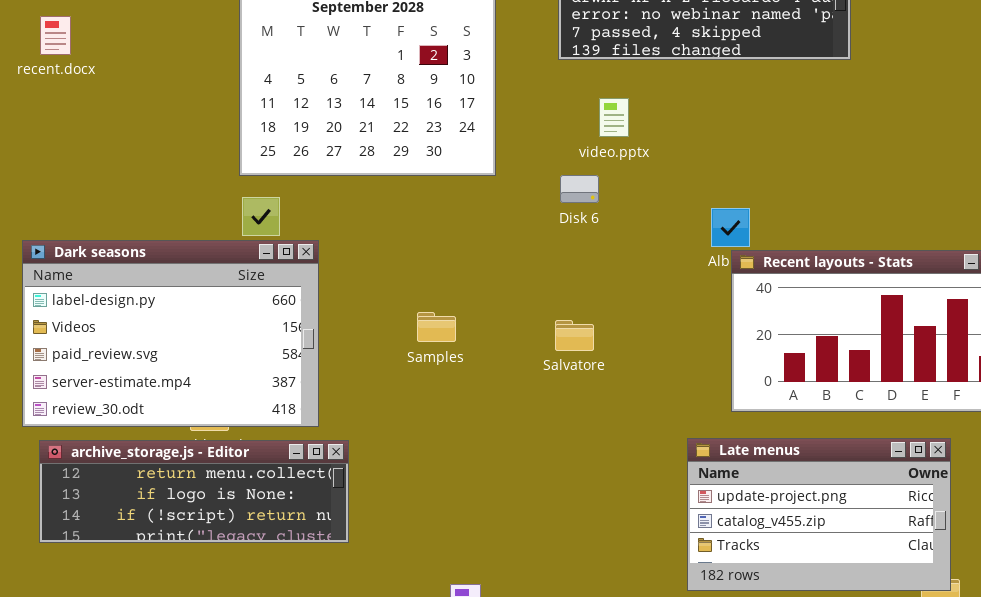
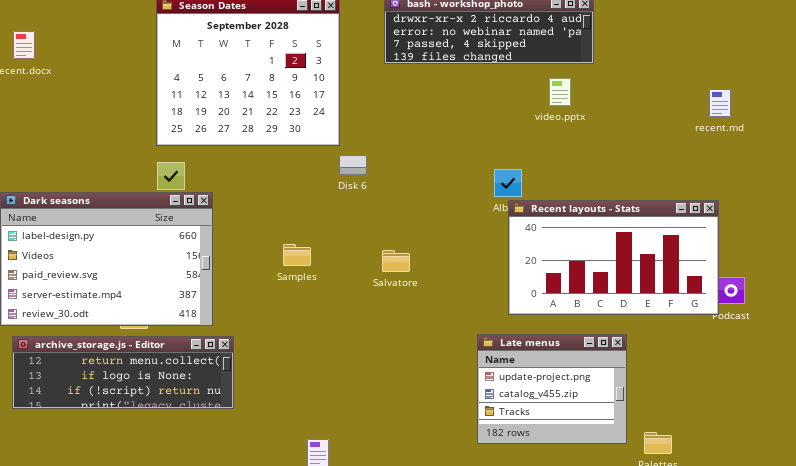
video.pptx: [599,98,629,137] -> [549,78,571,106], moved
Disk 6: [560,175,599,203] -> [339,155,367,175], moved
Late menus: [687,438,951,591] -> [477,334,627,444], resized

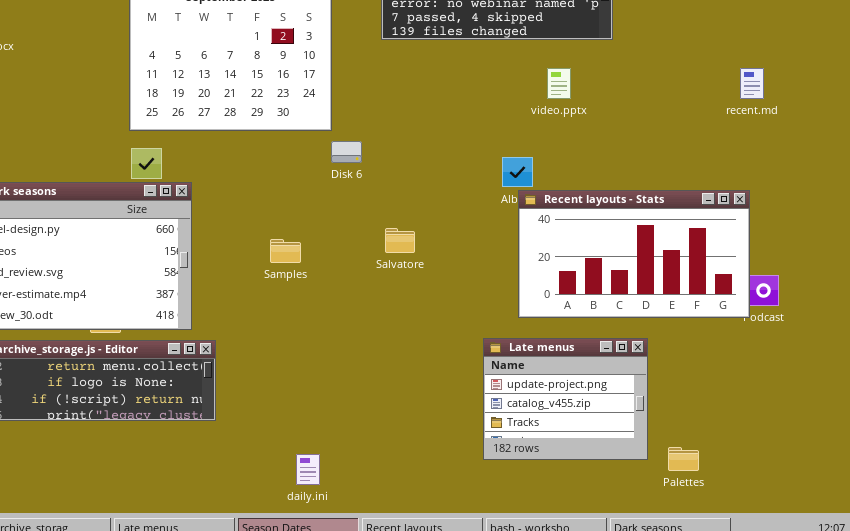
video.pptx: [549,78,571,106] -> [547,68,571,99], moved
Salvatore: [382,250,410,272] -> [385,228,415,253], moved

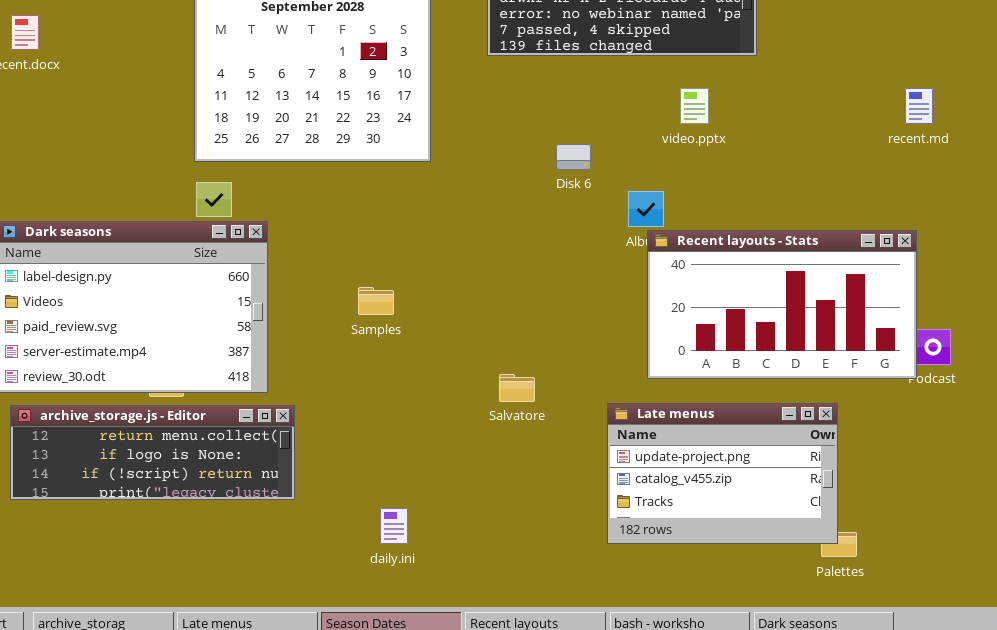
Disk 6: [331,141,362,163] -> [556,144,591,170], moved
Salvatore: [385,228,415,253] -> [499,374,535,402], moved
Late menus: [483,338,648,460] -> [607,403,838,544], resized
daily.ini: [296,454,320,485] -> [380,508,408,544], moved

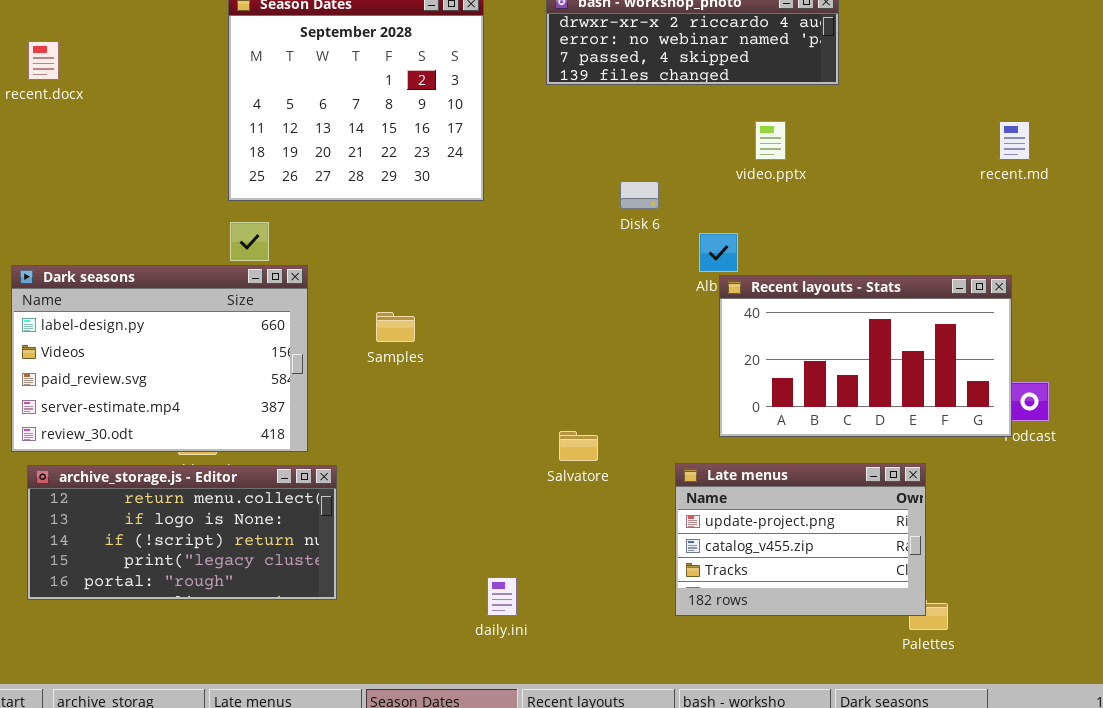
Samples: [358,287,394,315] -> [376,312,415,342], moved
archive_storage.js - Editor: [10,405,295,500] -> [27,465,337,600], resized
daily.ini: [380,508,408,544] -> [487,577,517,616], moved

